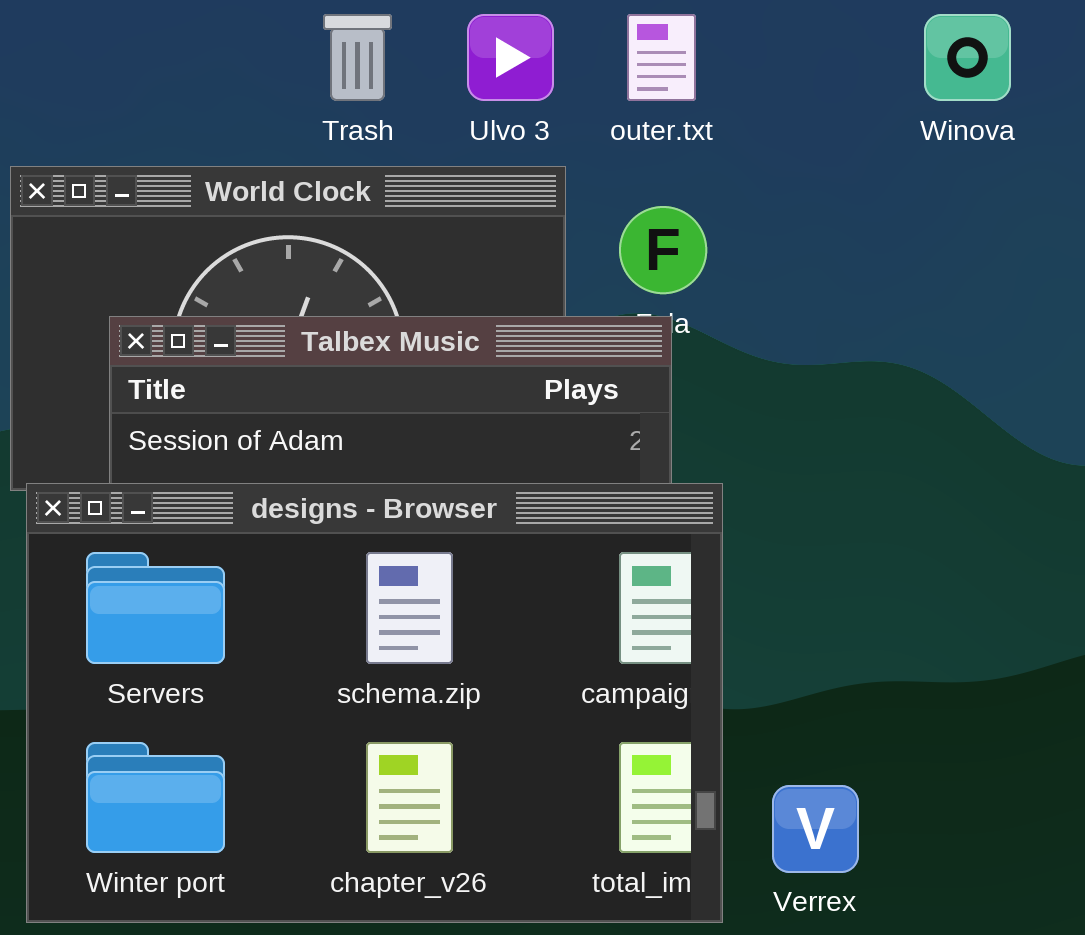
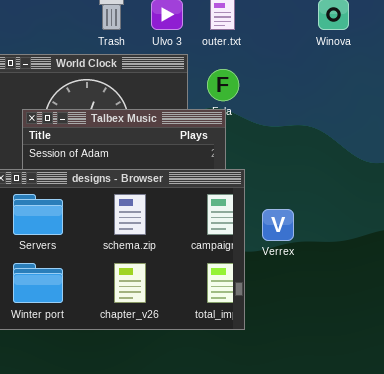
Verrex: [772,785,859,873] -> [262,209,294,241], moved

